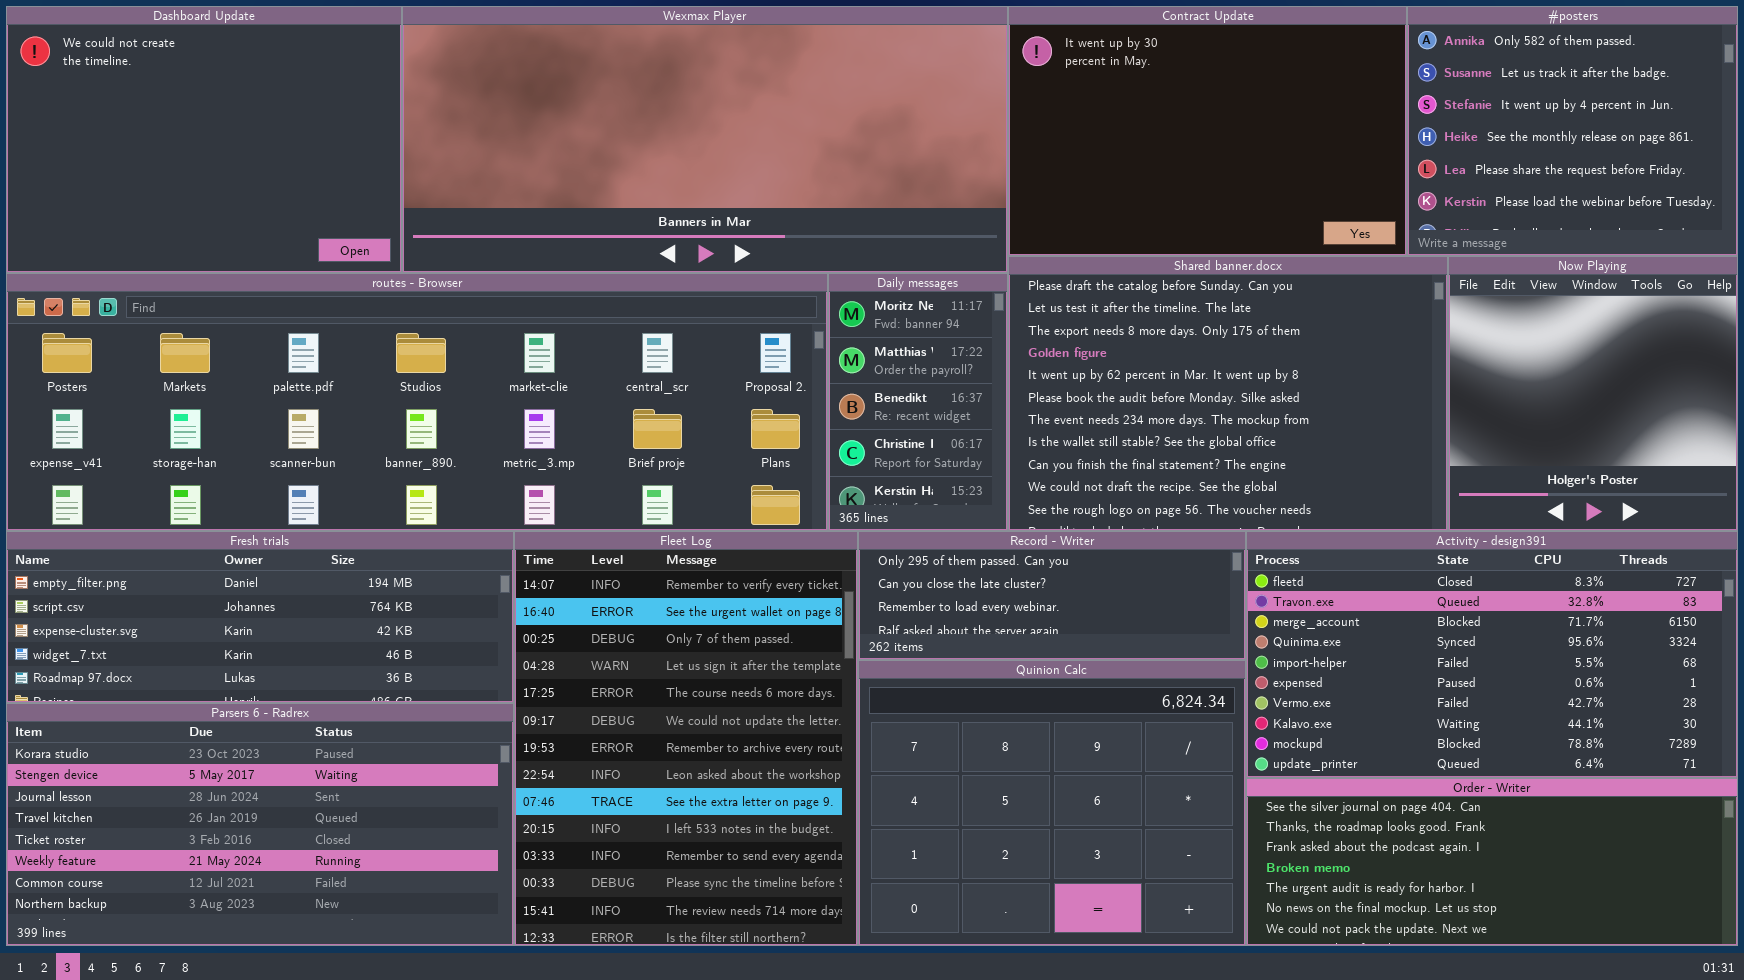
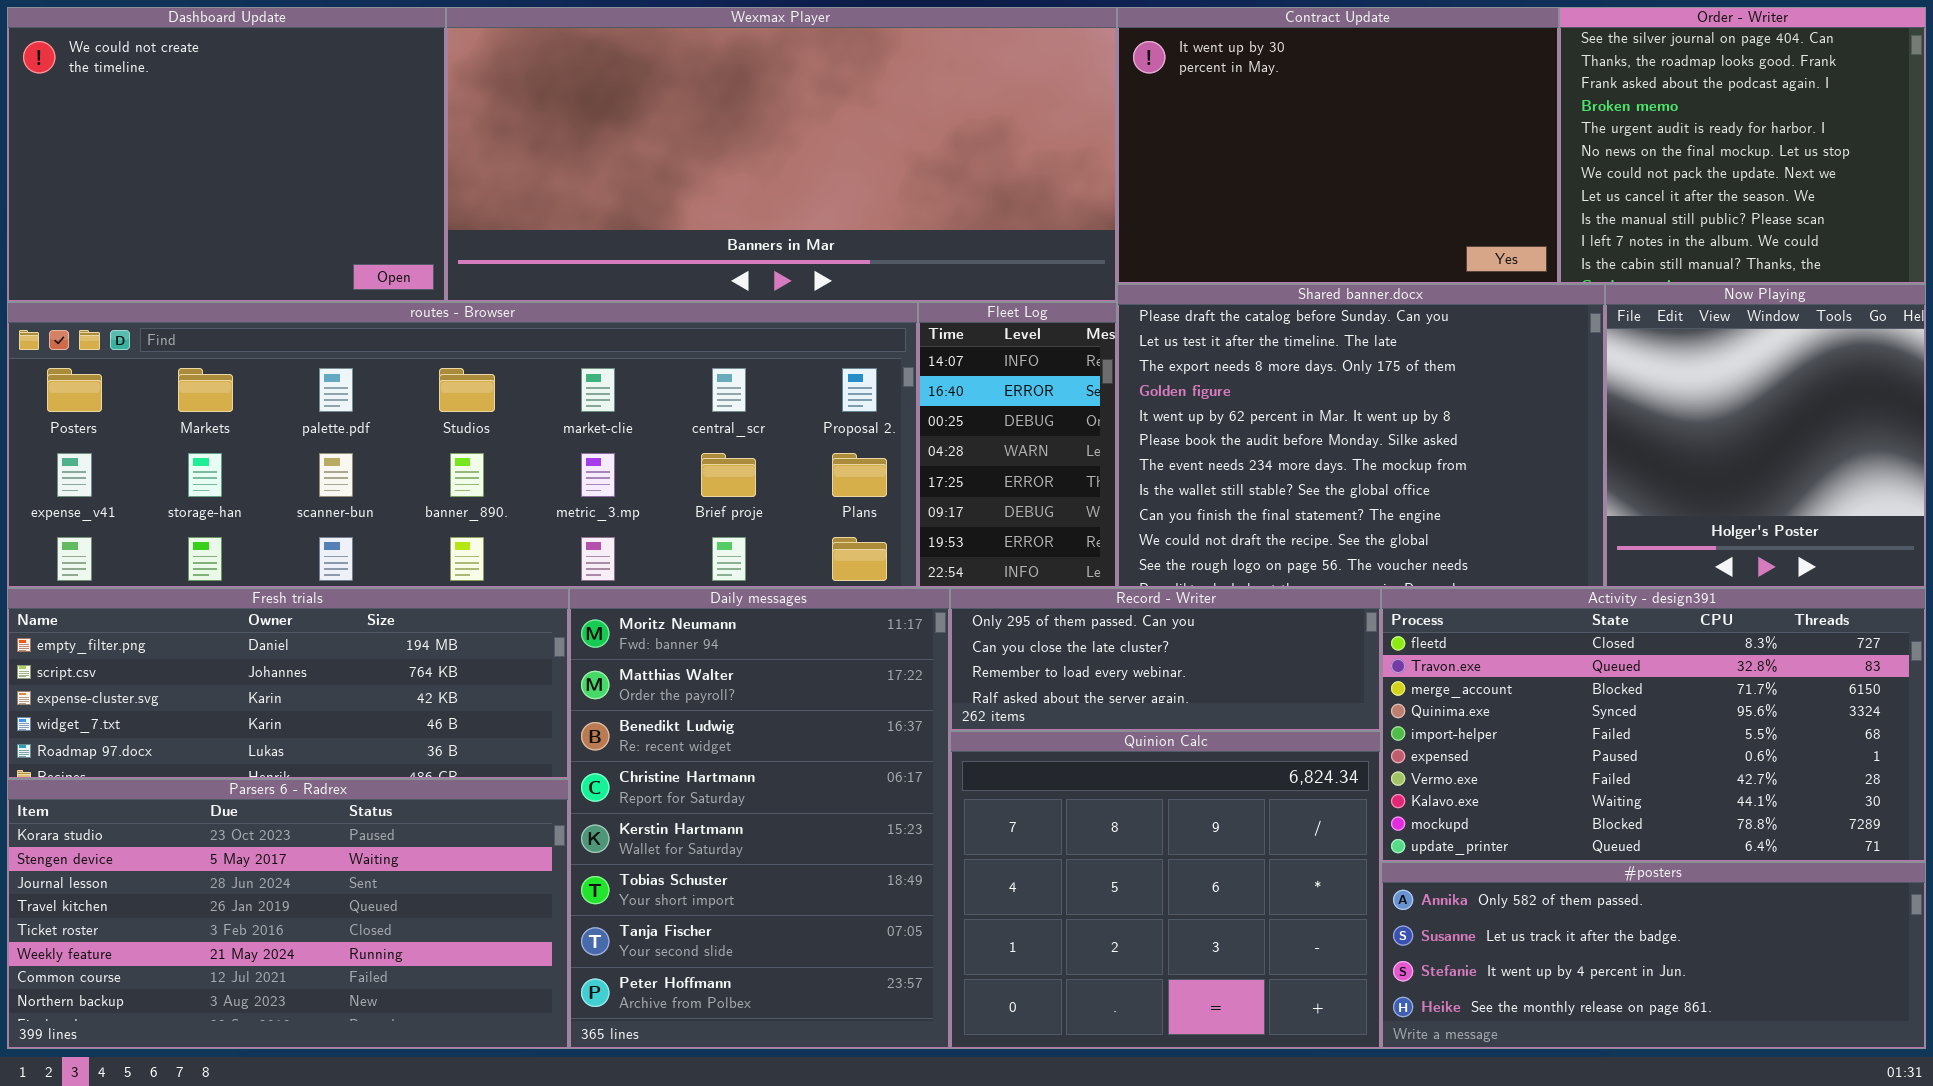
#posters: [1407,6,1738,256] -> [1381,862,1926,1049], moved, resized
Daily messages: [828,273,1008,531] -> [569,588,950,1049], moved, resized
Fleet Log: [514,531,858,946] -> [918,302,1117,588], moved, resized
Order - Writer: [1246,778,1738,946] -> [1559,7,1926,284], moved, resized

